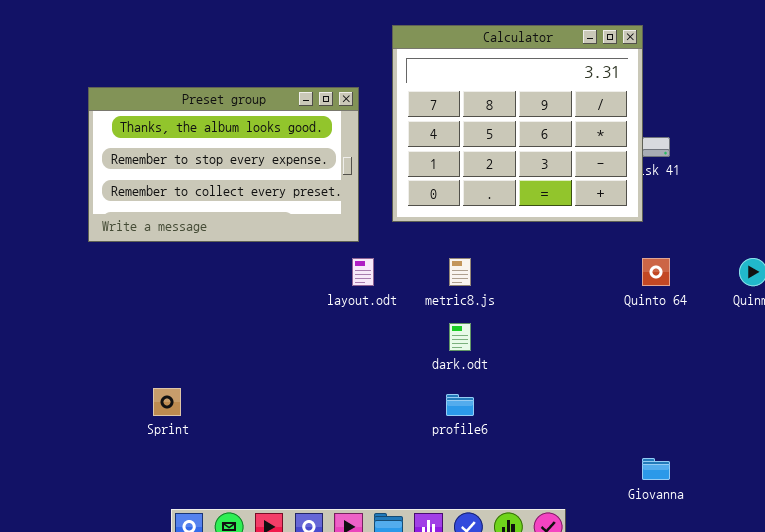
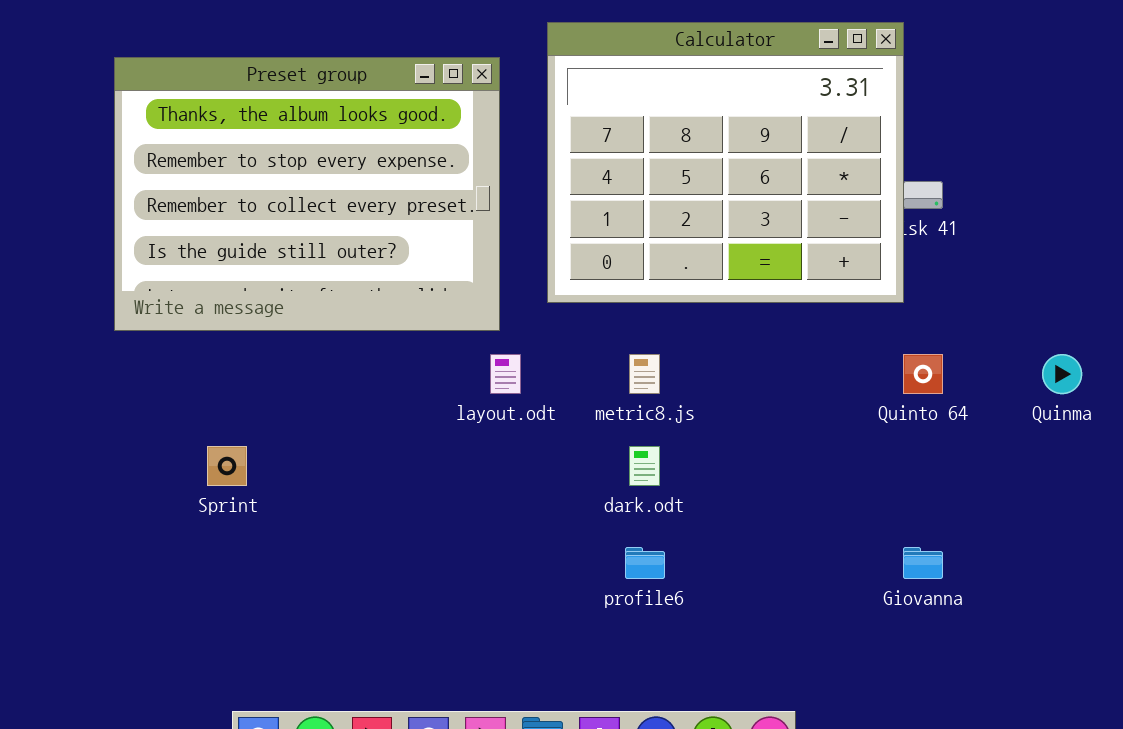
Preset group: [88,87,359,242] -> [114,57,500,331], resized
Sprint: [153,388,181,416] -> [207,446,247,486], moved
Giovanna: [642,458,670,480] -> [903,547,943,579], moved

